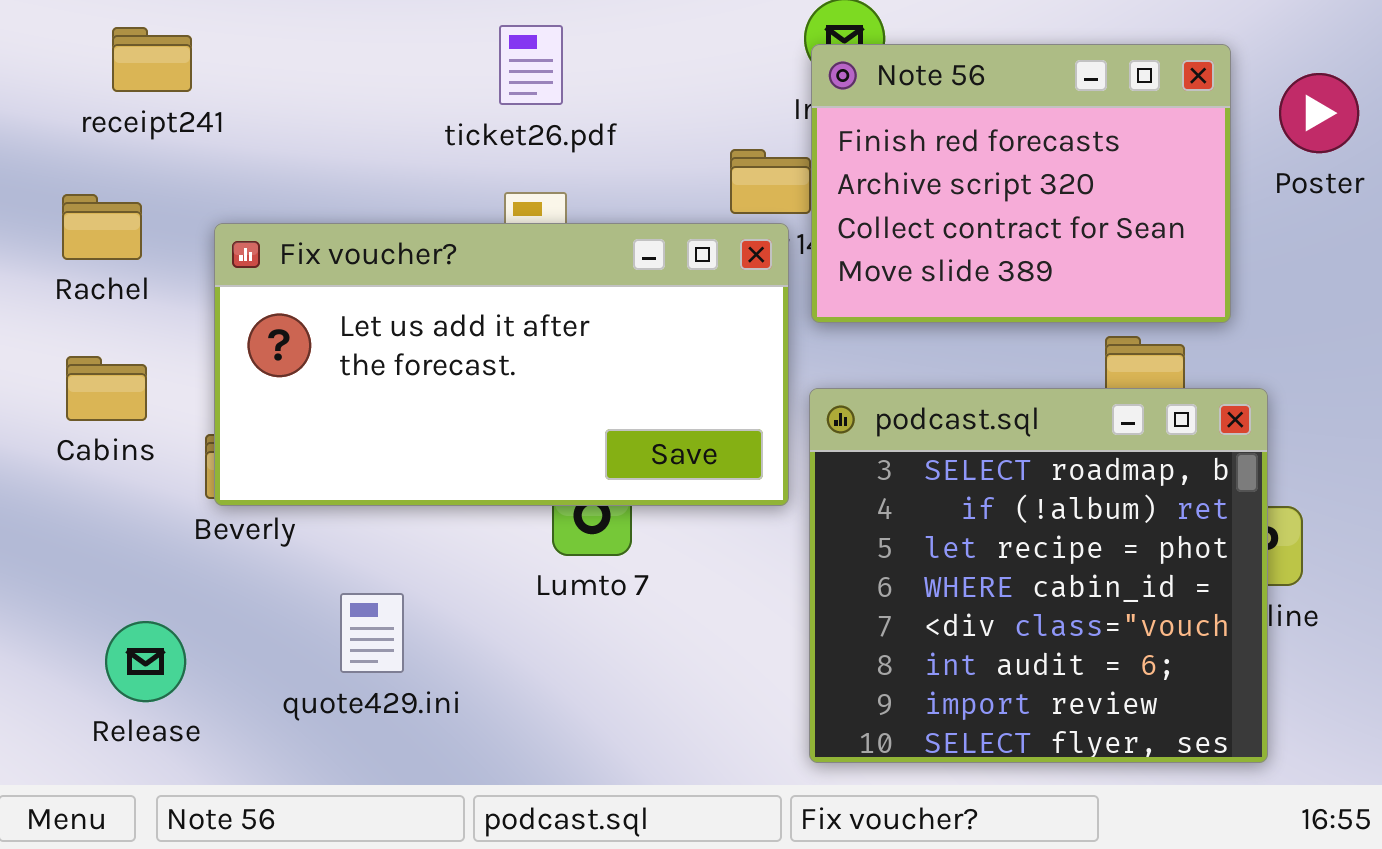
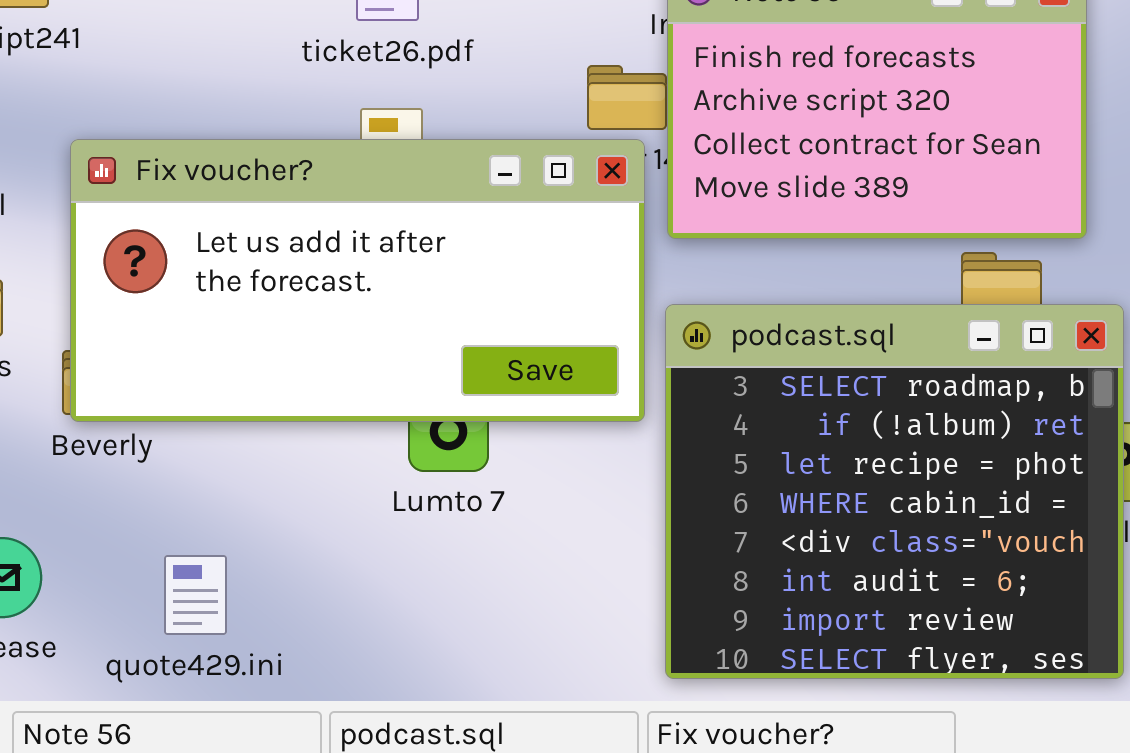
quote429.ini: [340,593,404,673] -> [164,555,227,635], moved

